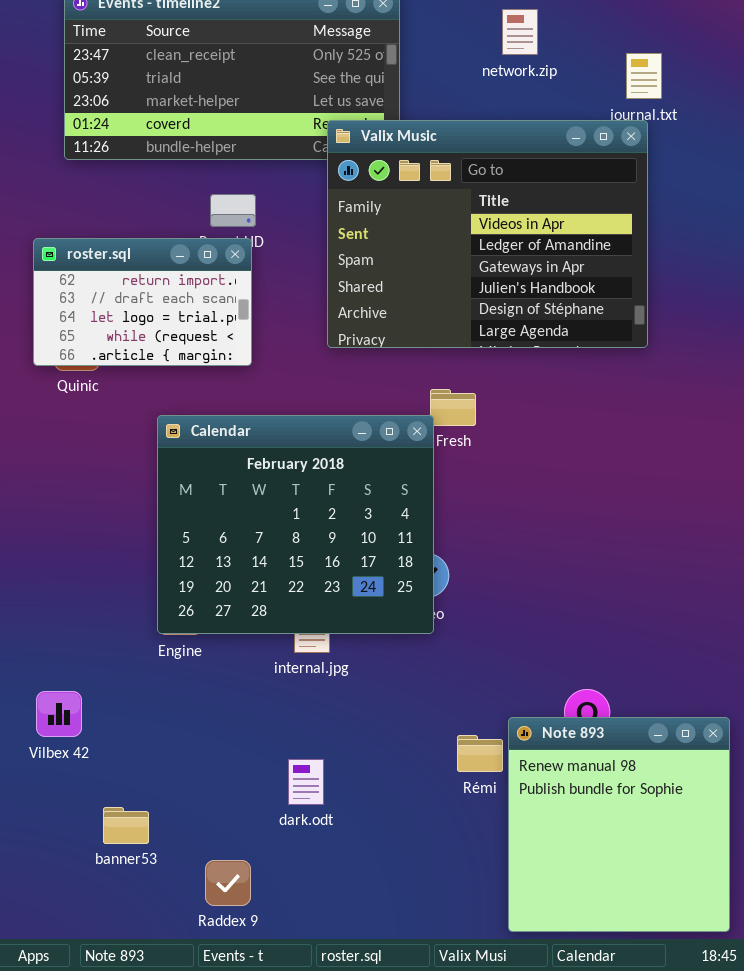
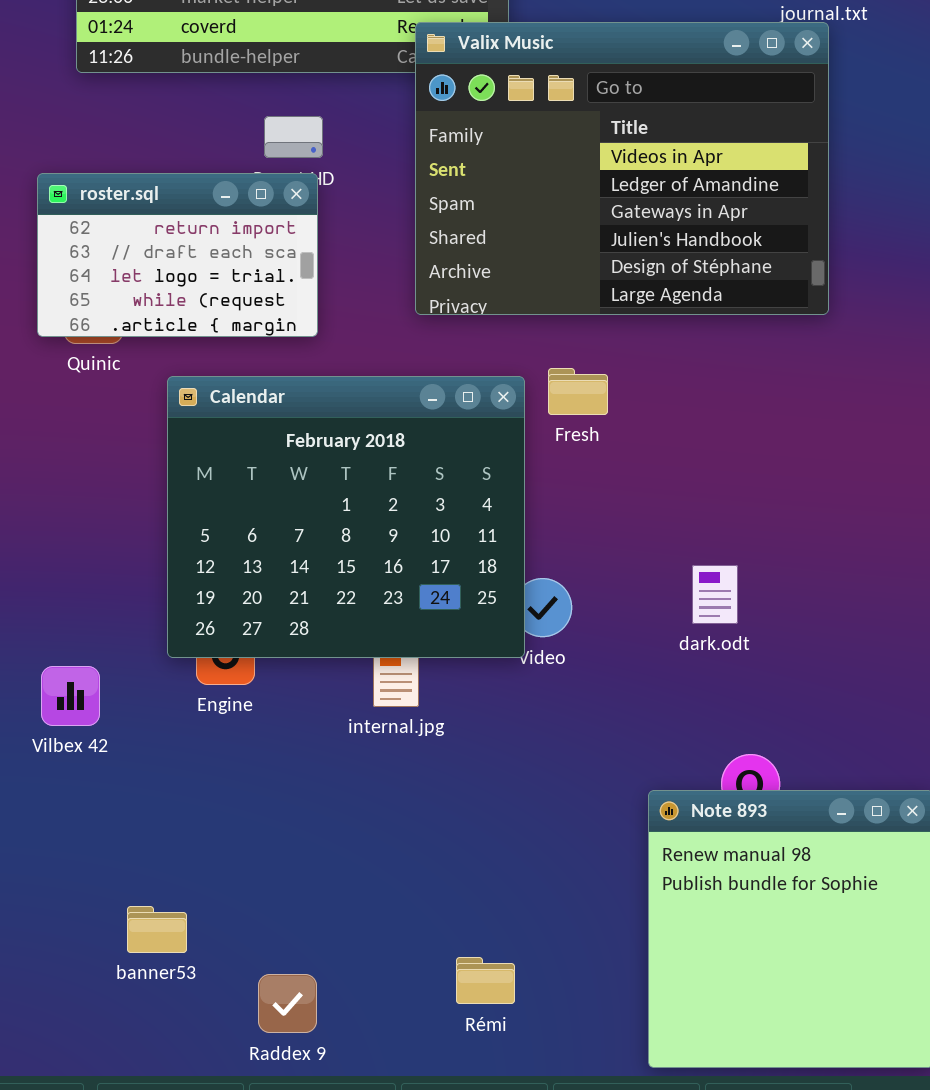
Calendar: [157,415,434,634] -> [167,376,525,658], moved
Vilbex 42: [36,691,82,737] -> [41,666,100,726], moved
Rémi: [457,735,503,772] -> [456,957,515,1004], moved
dark.odt: [288,759,324,805] -> [692,565,738,624], moved

